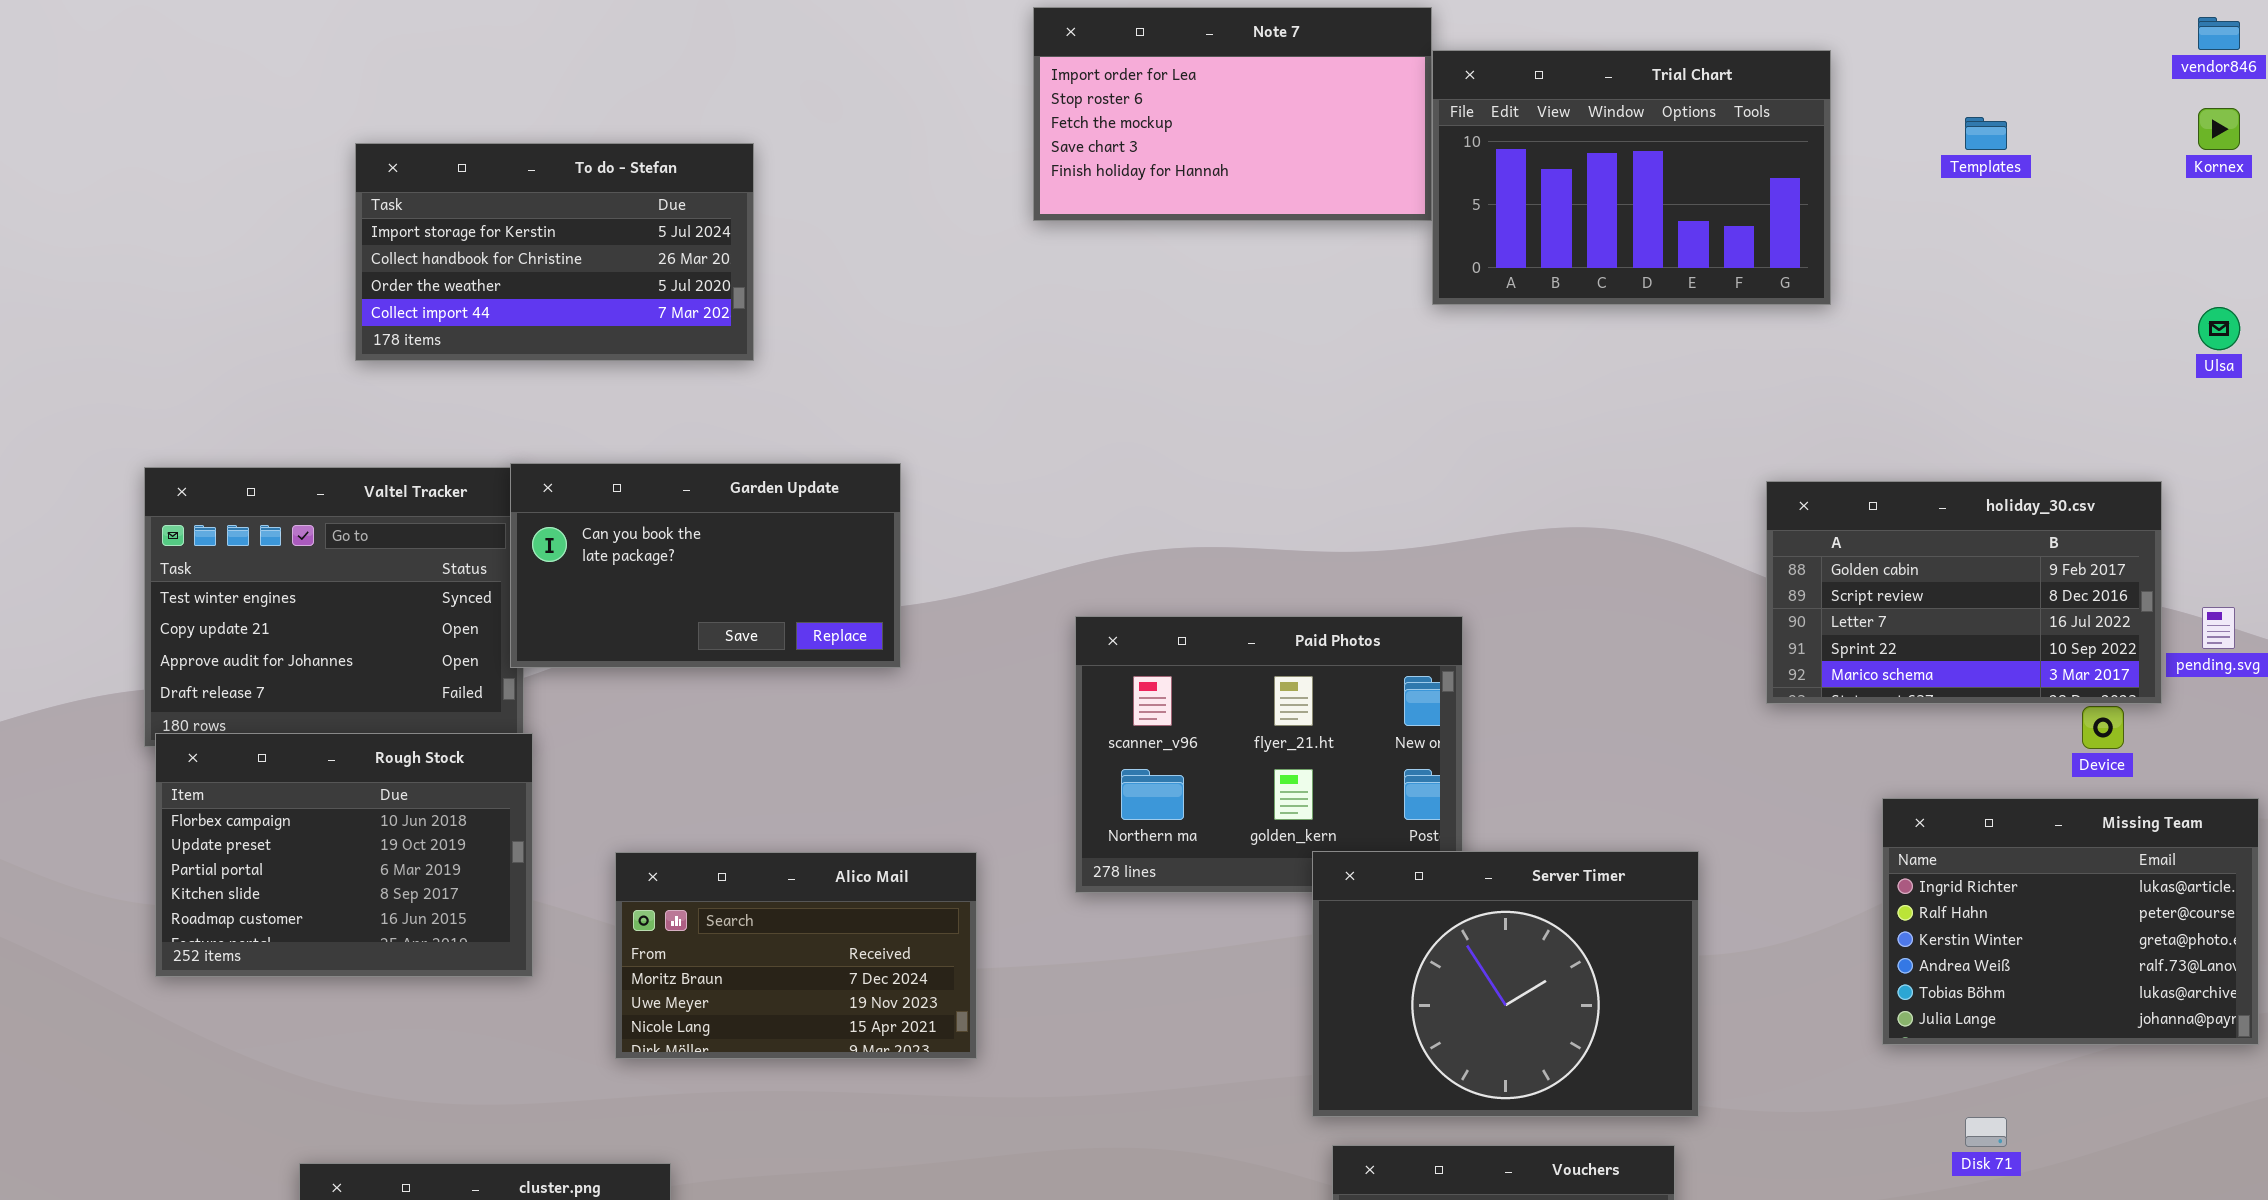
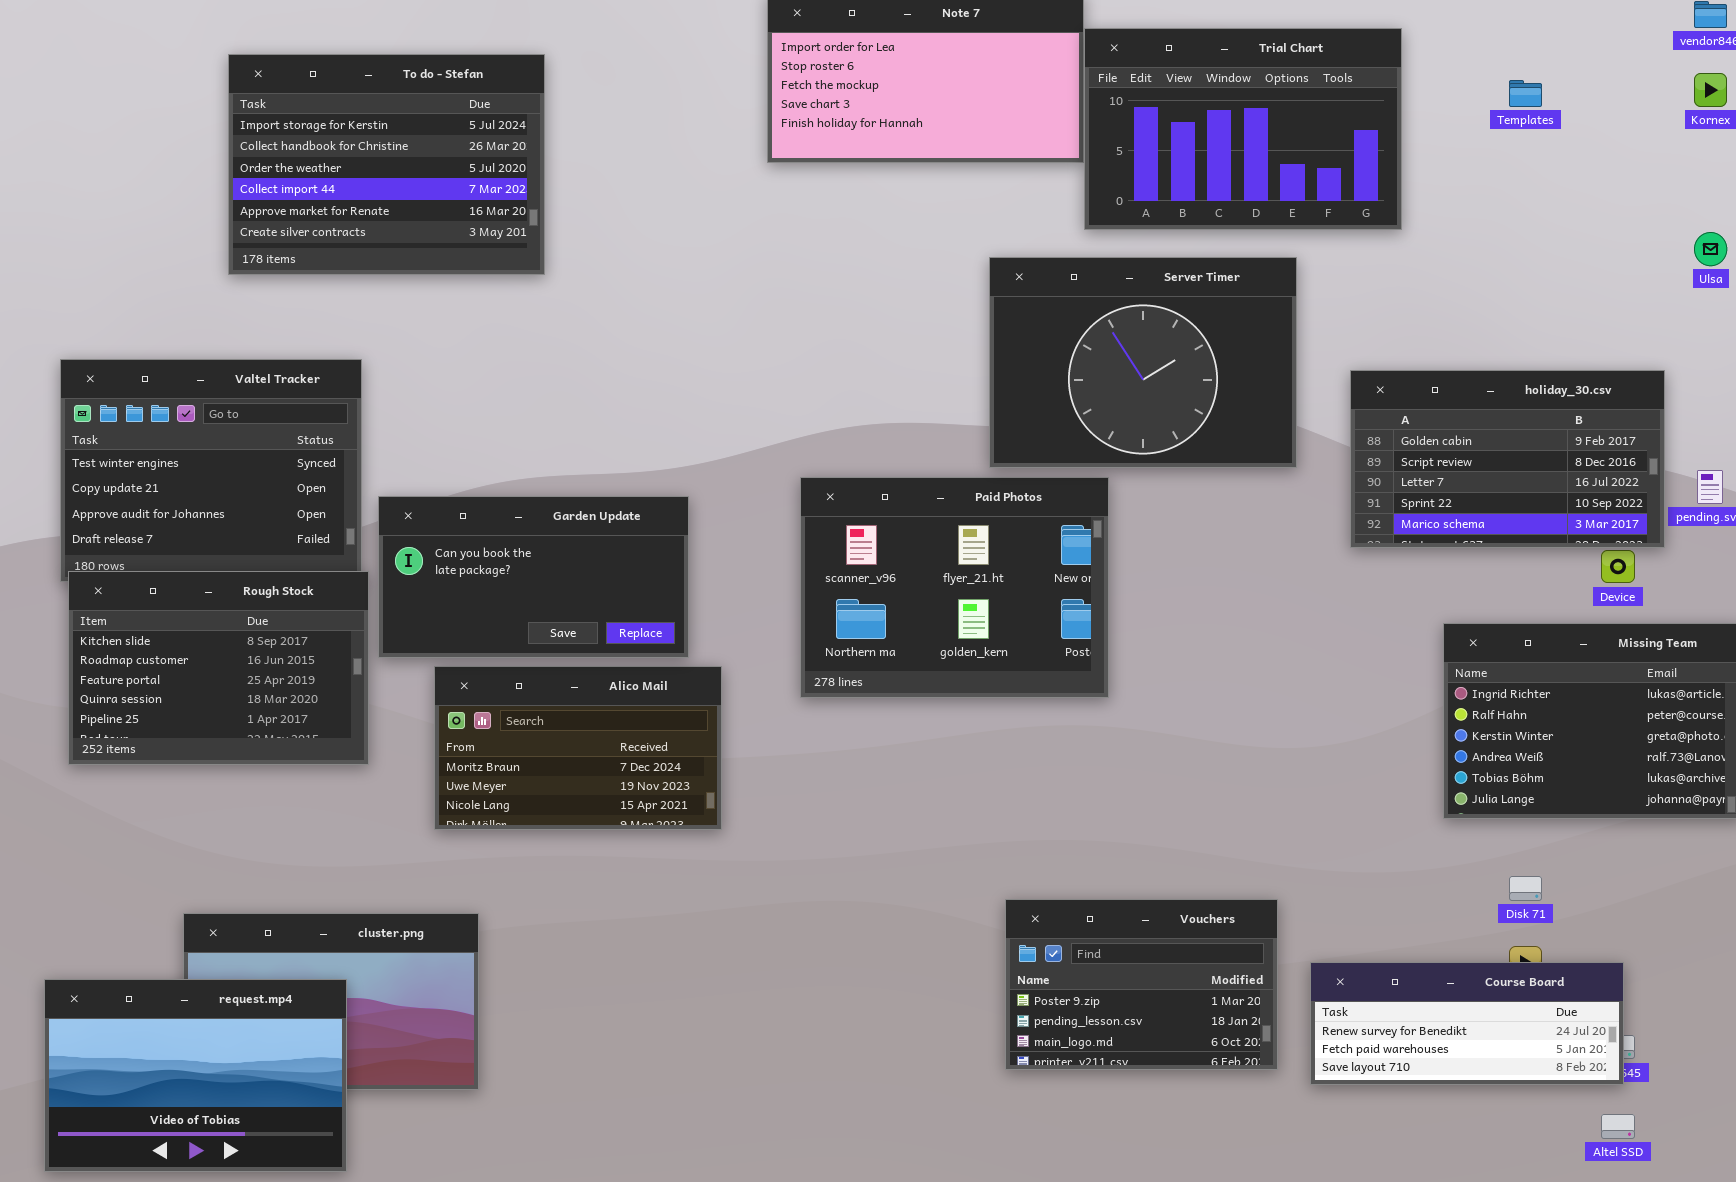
To do - Stefan: [355,143,754,361] -> [228,54,545,275], resized
Garden Update: [510,463,901,668] -> [378,496,689,658], moved
Rough Stock: [155,733,533,977] -> [68,571,369,765], scrolled down 3 rows
Server Timer: [1312,851,1699,1117] -> [989,257,1297,468], moved

